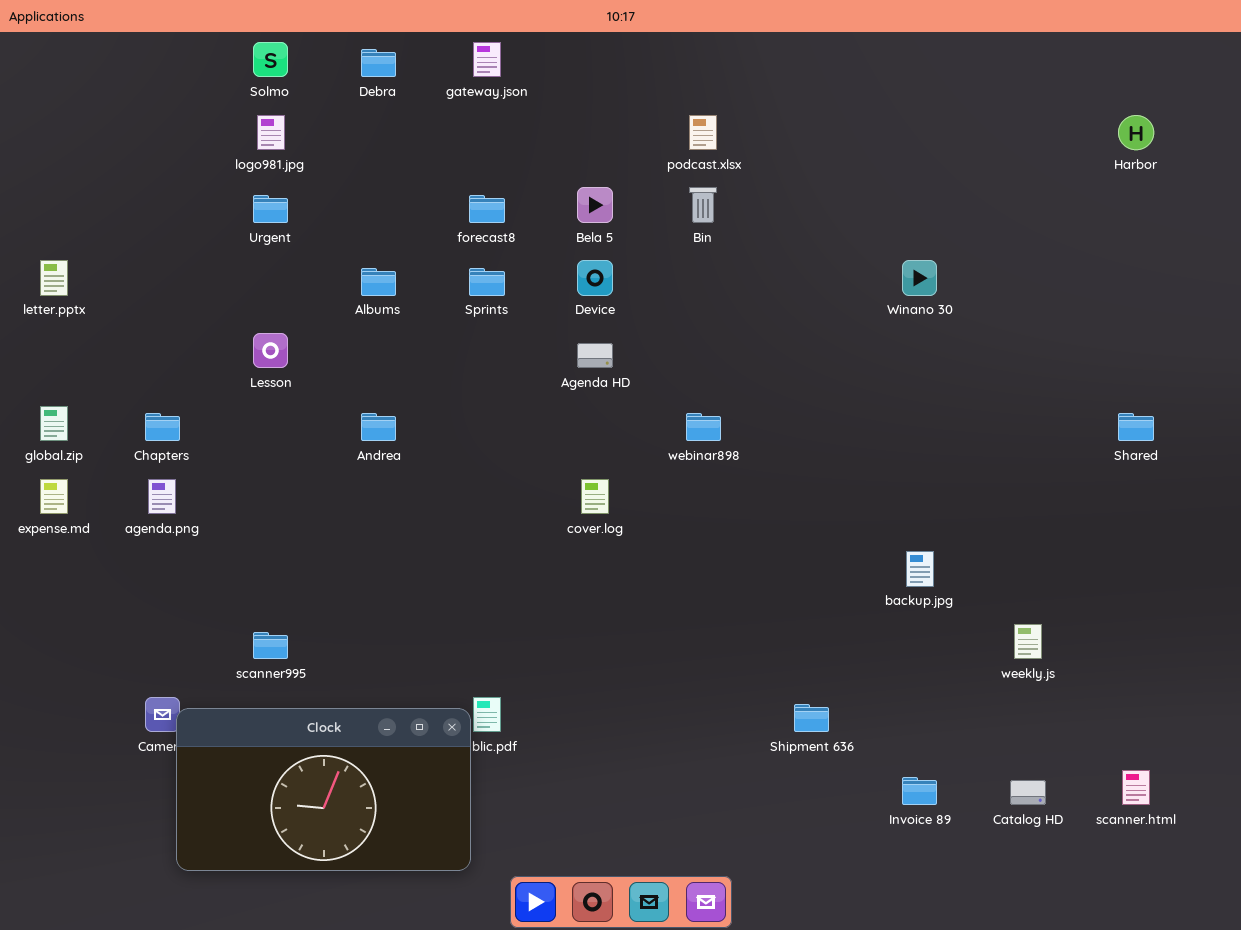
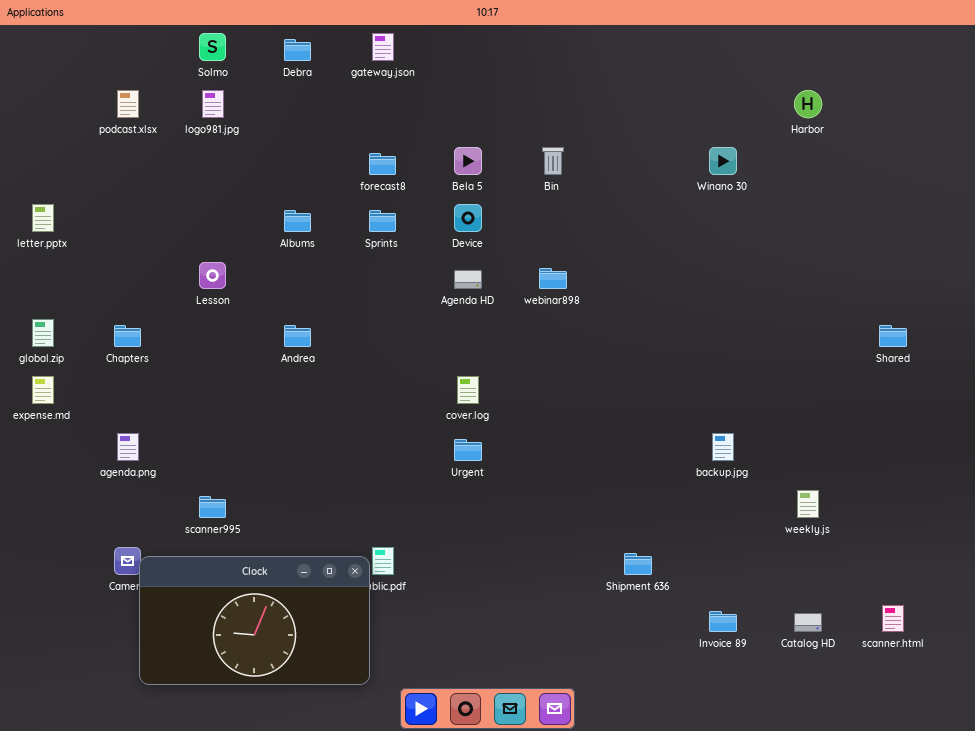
podcast.xlsx: [689,115,717,150] -> [117,90,139,118], moved
Harbor: [1118,115,1154,150] -> [794,90,822,118], moved
Urgent: [253,195,288,223] -> [454,439,482,461], moved
Winano 30: [902,260,937,296] -> [709,147,737,175], moved
webinar898: [686,413,721,441] -> [539,268,567,289], moved
agenda.png: [148,479,176,514] -> [117,433,139,461], moved

